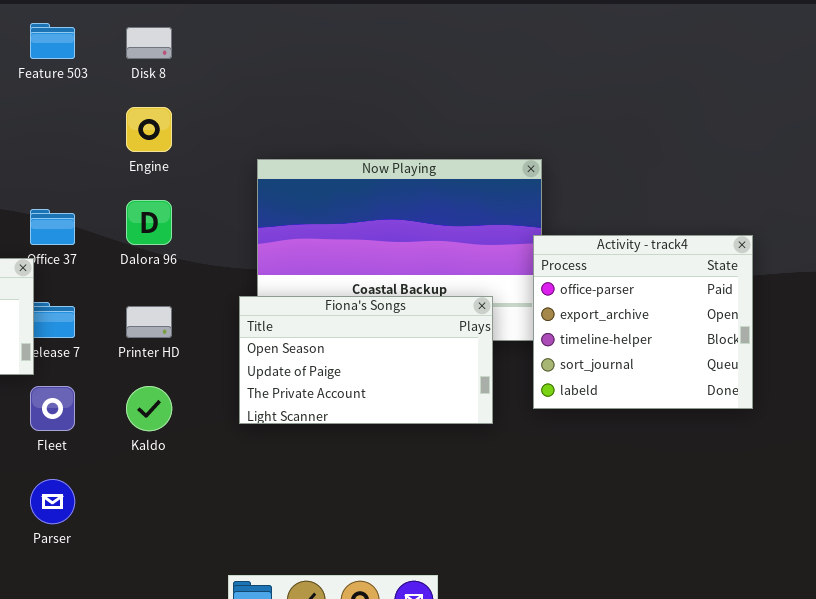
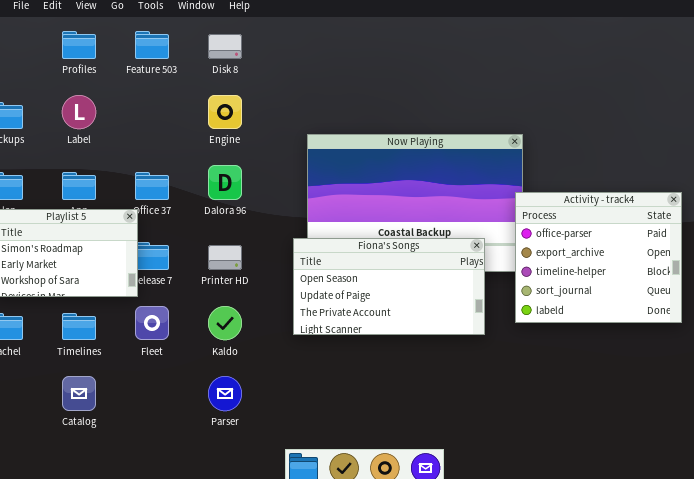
Parser: [30,479,75,524] -> [208,376,242,411], moved

